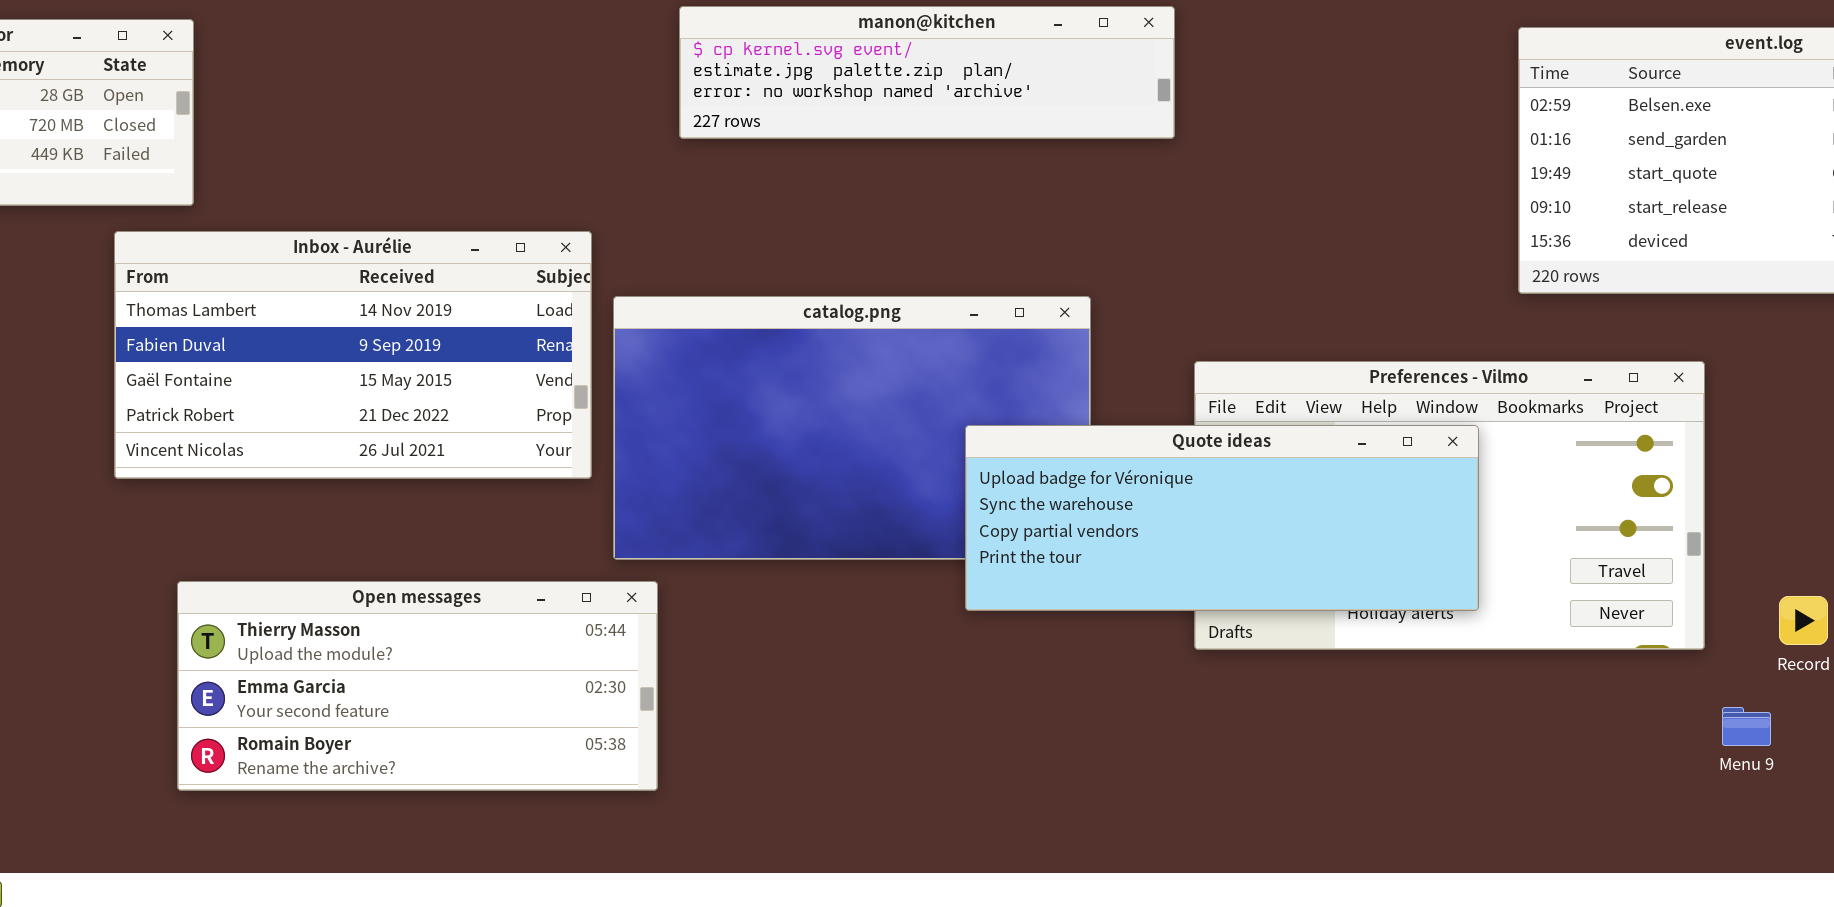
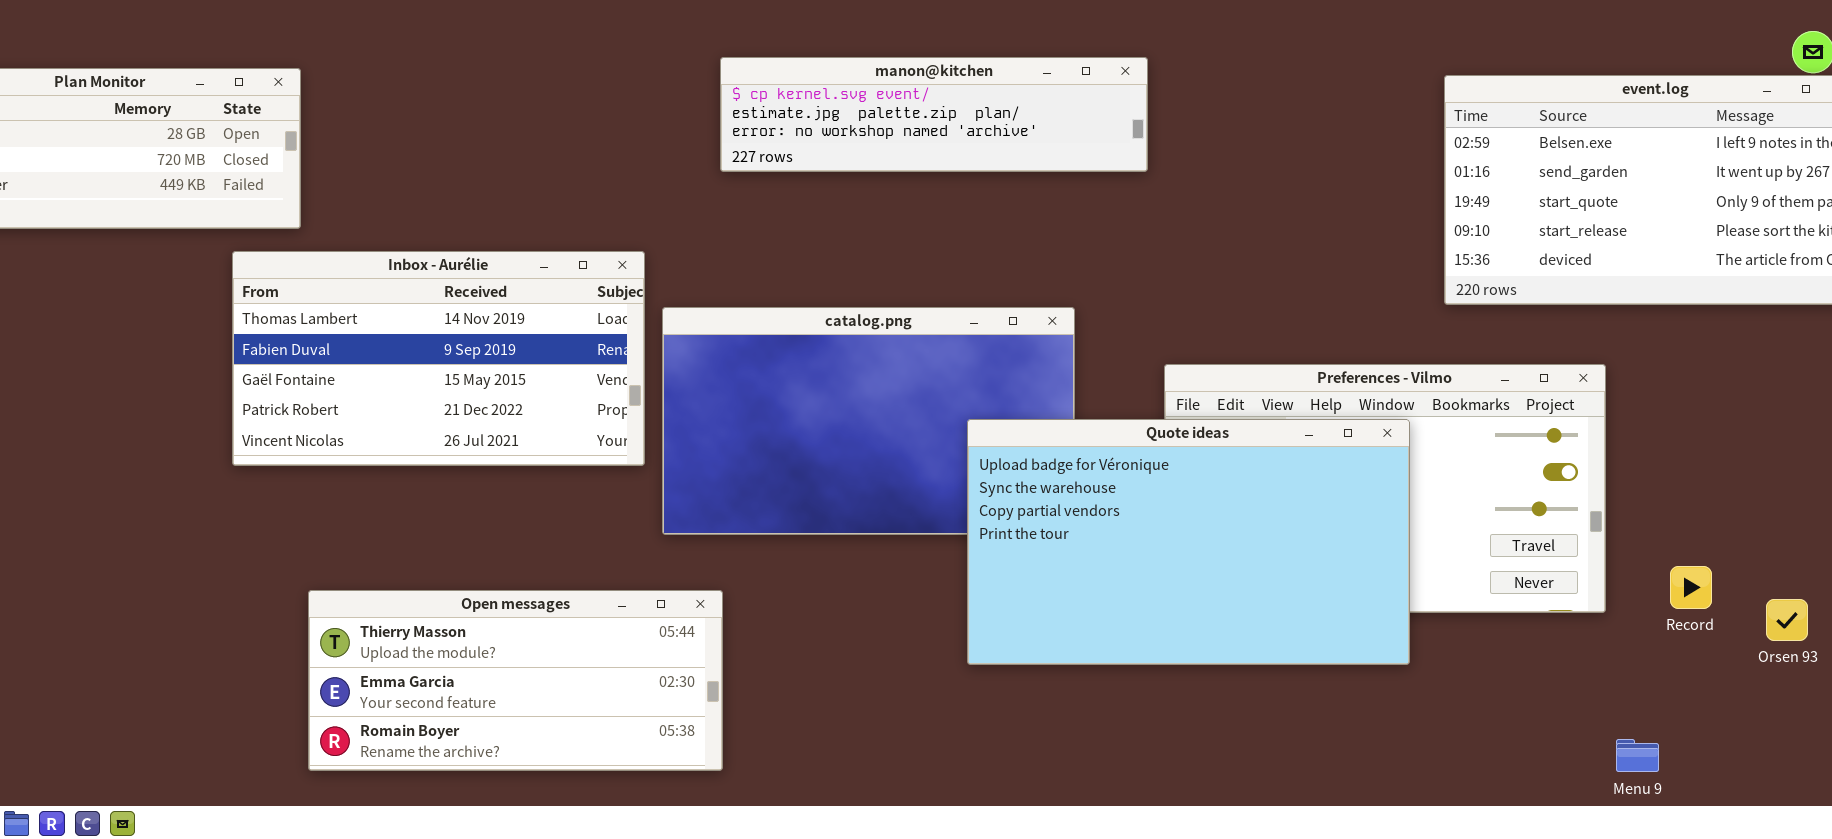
Quote ideas: [965,425,1479,611] -> [967,419,1410,665], resized
Open messages: [177,581,658,791] -> [308,590,723,771], moved
Menu 9: [1722,707,1771,746] -> [1616,739,1659,772], moved

